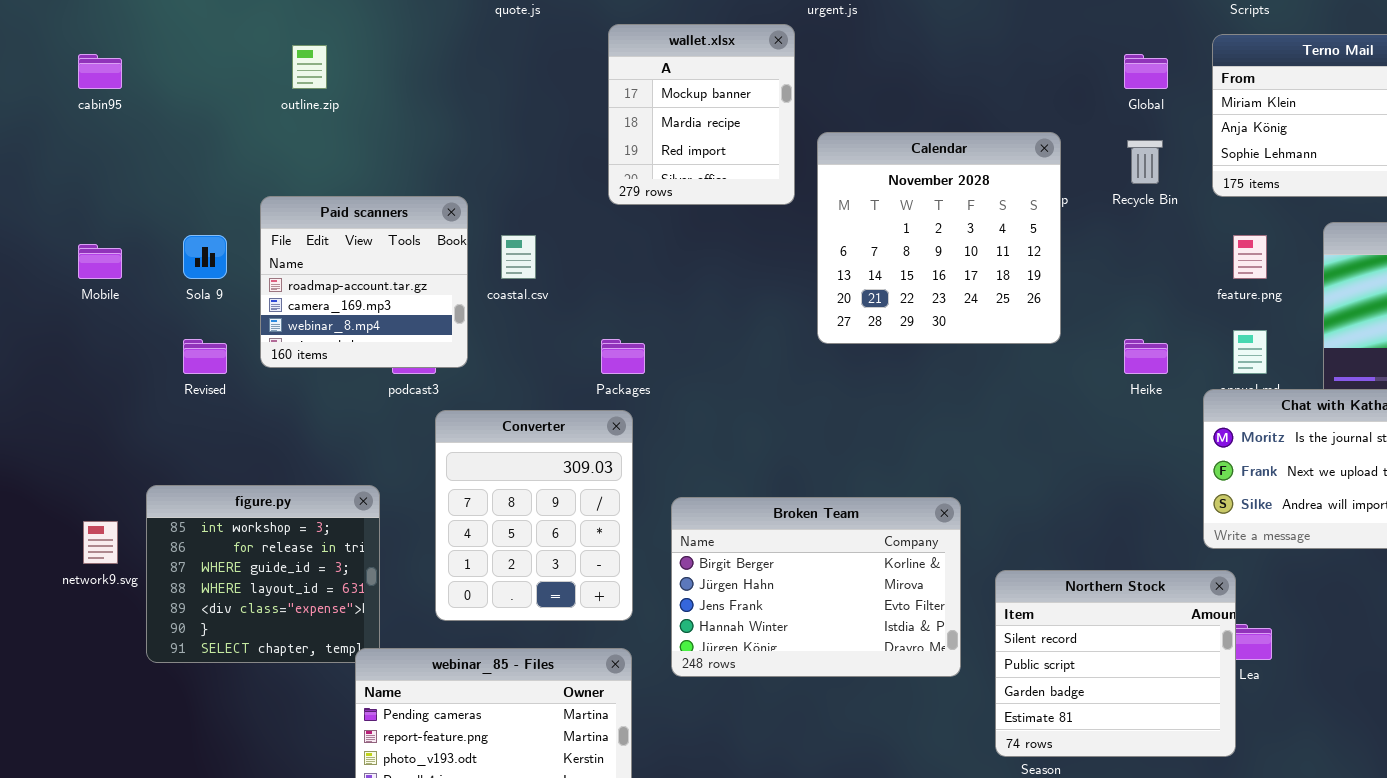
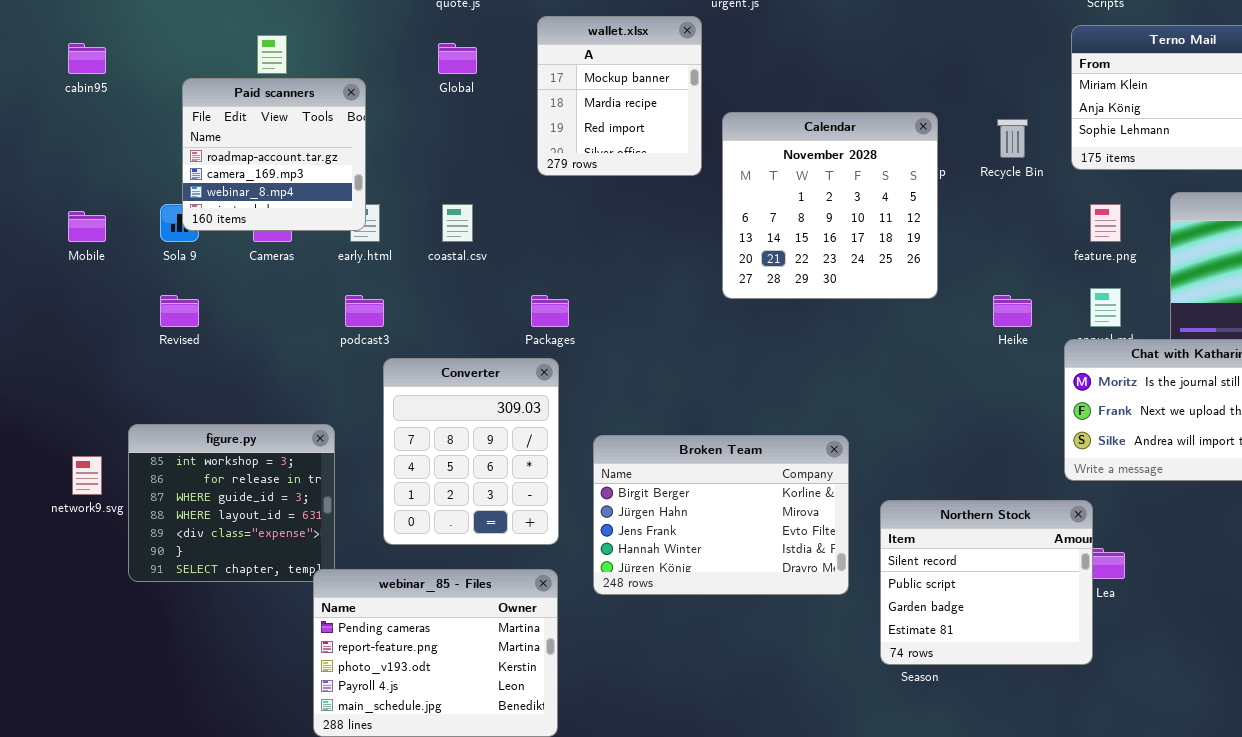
Global: [1124,54,1168,89] -> [438,43,477,74], moved
Paid scanners: [260,196,468,368] -> [182,78,366,231], moved

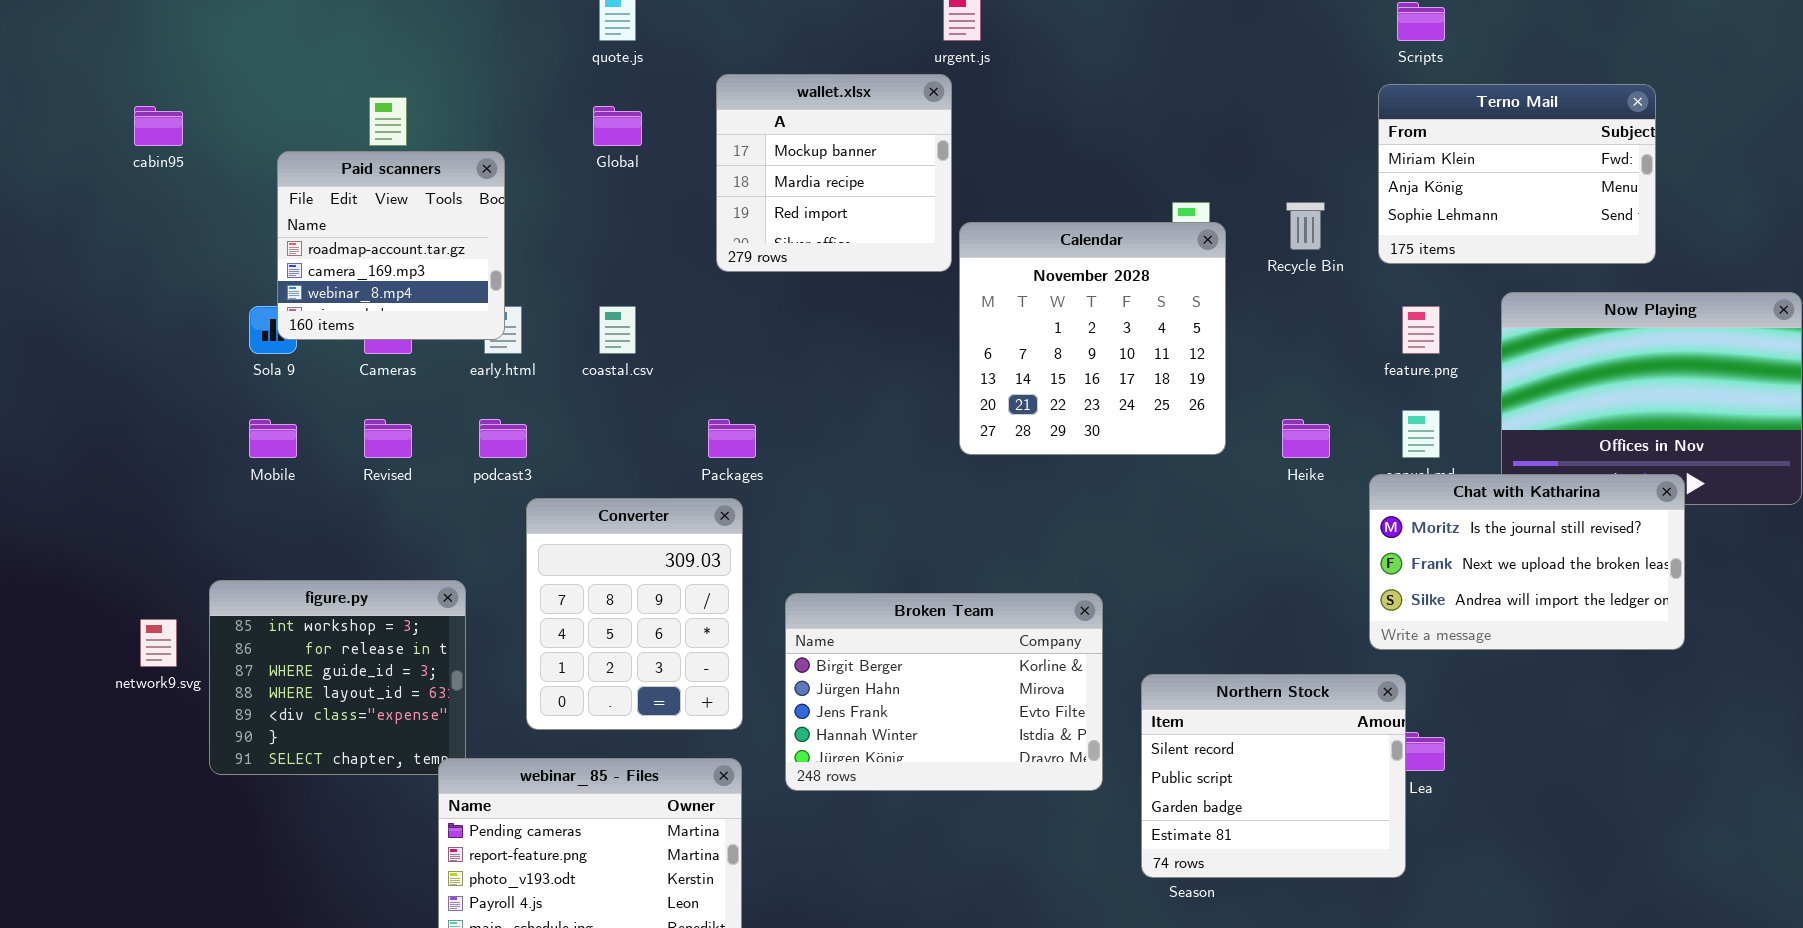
wallet.xlsx: [537,16,702,176] -> [716,74,952,272], resized
Calendar: [722,112,938,299] -> [959,222,1226,455], moved
Mobile: [68,211,106,242] -> [249,419,297,458], moved
Revised: [160,295,199,327] -> [364,419,412,458], moved

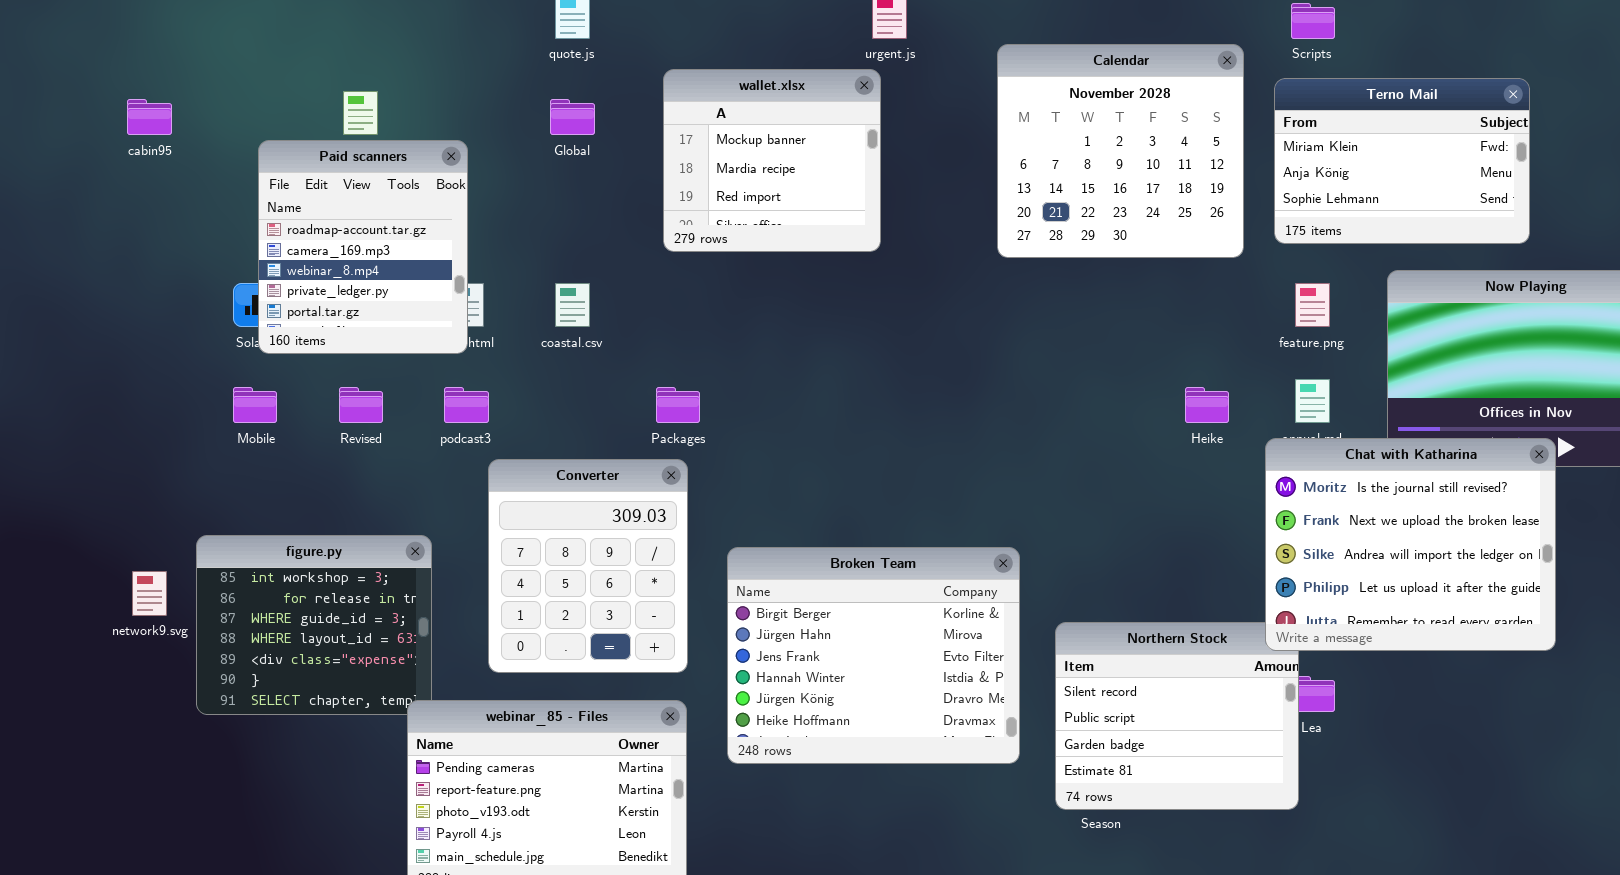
Paid scanners: [277,151,505,340] -> [258,140,468,354], resized
Calendar: [959,222,1226,455] -> [997,44,1244,258], moved
Chat with Katharina: [1369,474,1685,650] -> [1265,438,1556,651], resized
Broken Team: [785,593,1103,791] -> [727,547,1020,764], resized

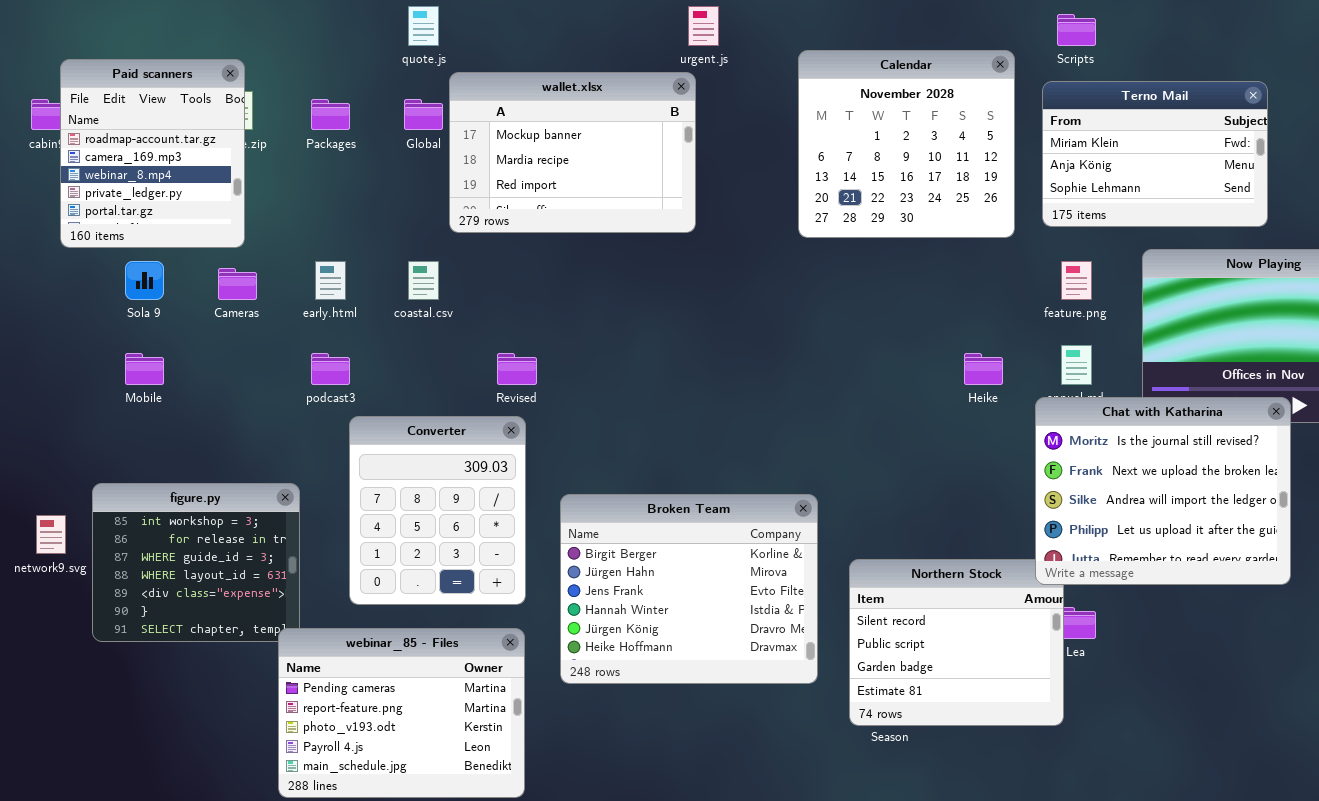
wallet.xlsx: [663,69,881,252] -> [449,72,696,233], resized
Paid scanners: [258,140,468,354] -> [60,59,245,248], moved
Revised: [339,387,383,423] -> [497,353,537,385], moved
Packages: [656,387,700,423] -> [311,99,350,130], moved

